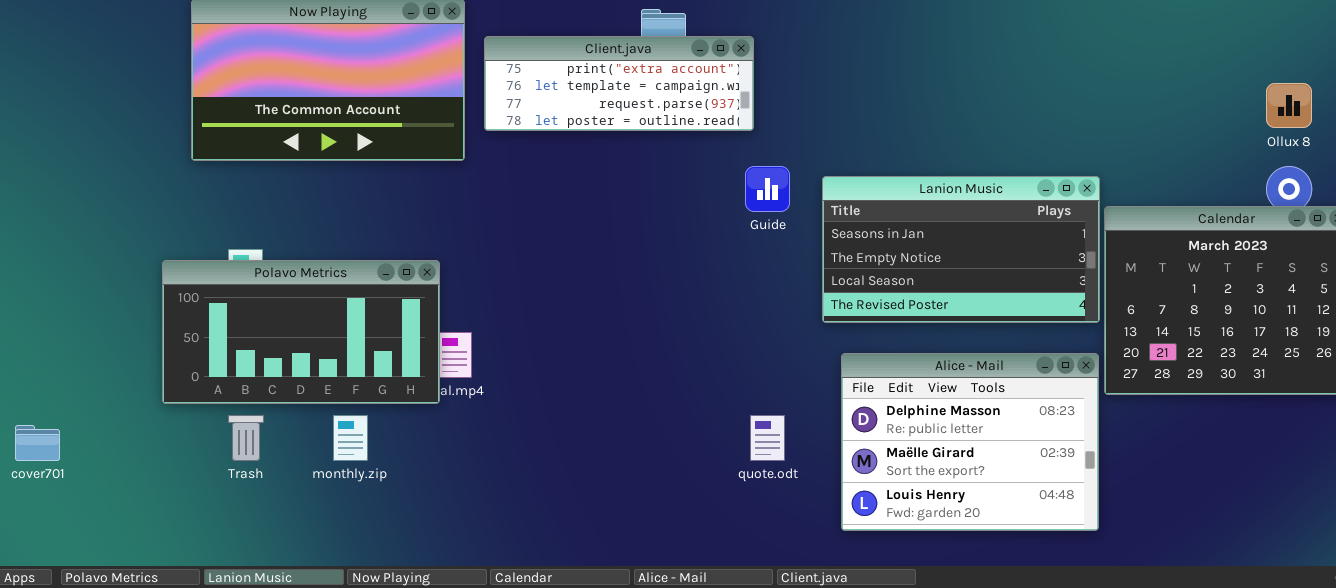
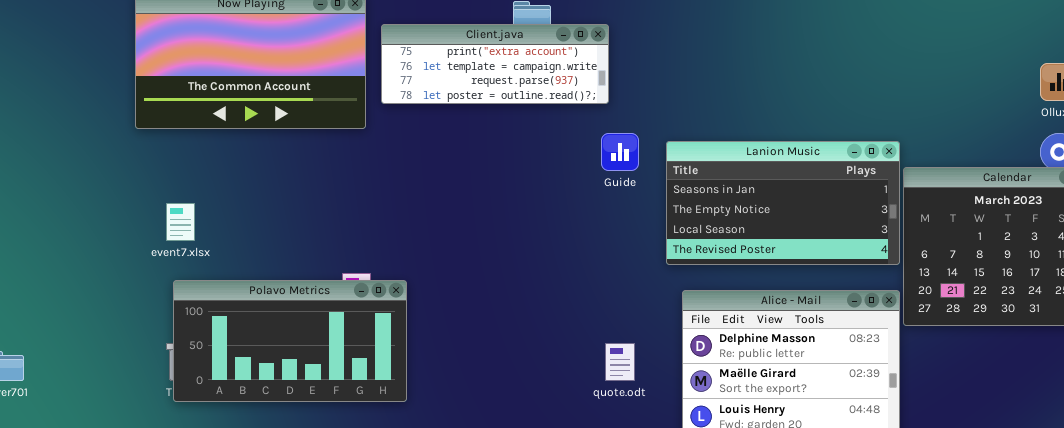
Polavo Metrics: [162,260,440,404] -> [173,280,407,402], moved

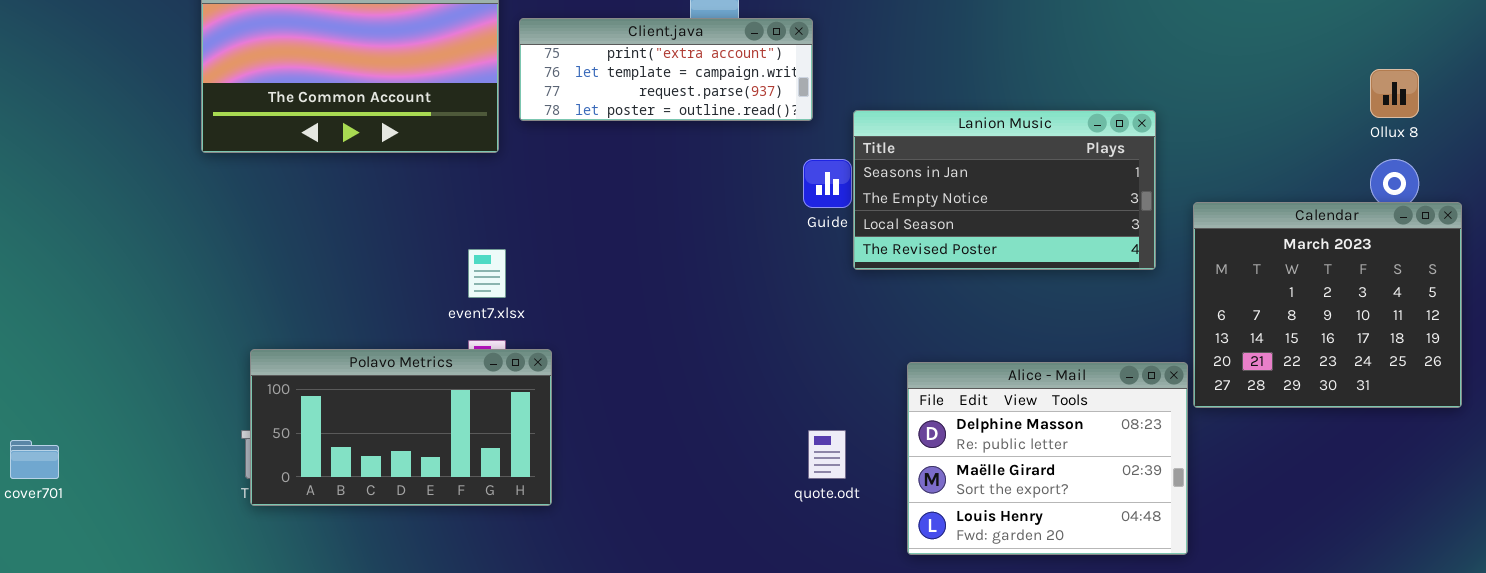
Lanion Music: [666,141,900,265] -> [853,110,1156,270], moved
event7.xlsx: [166,203,195,241] -> [468,249,506,298], moved

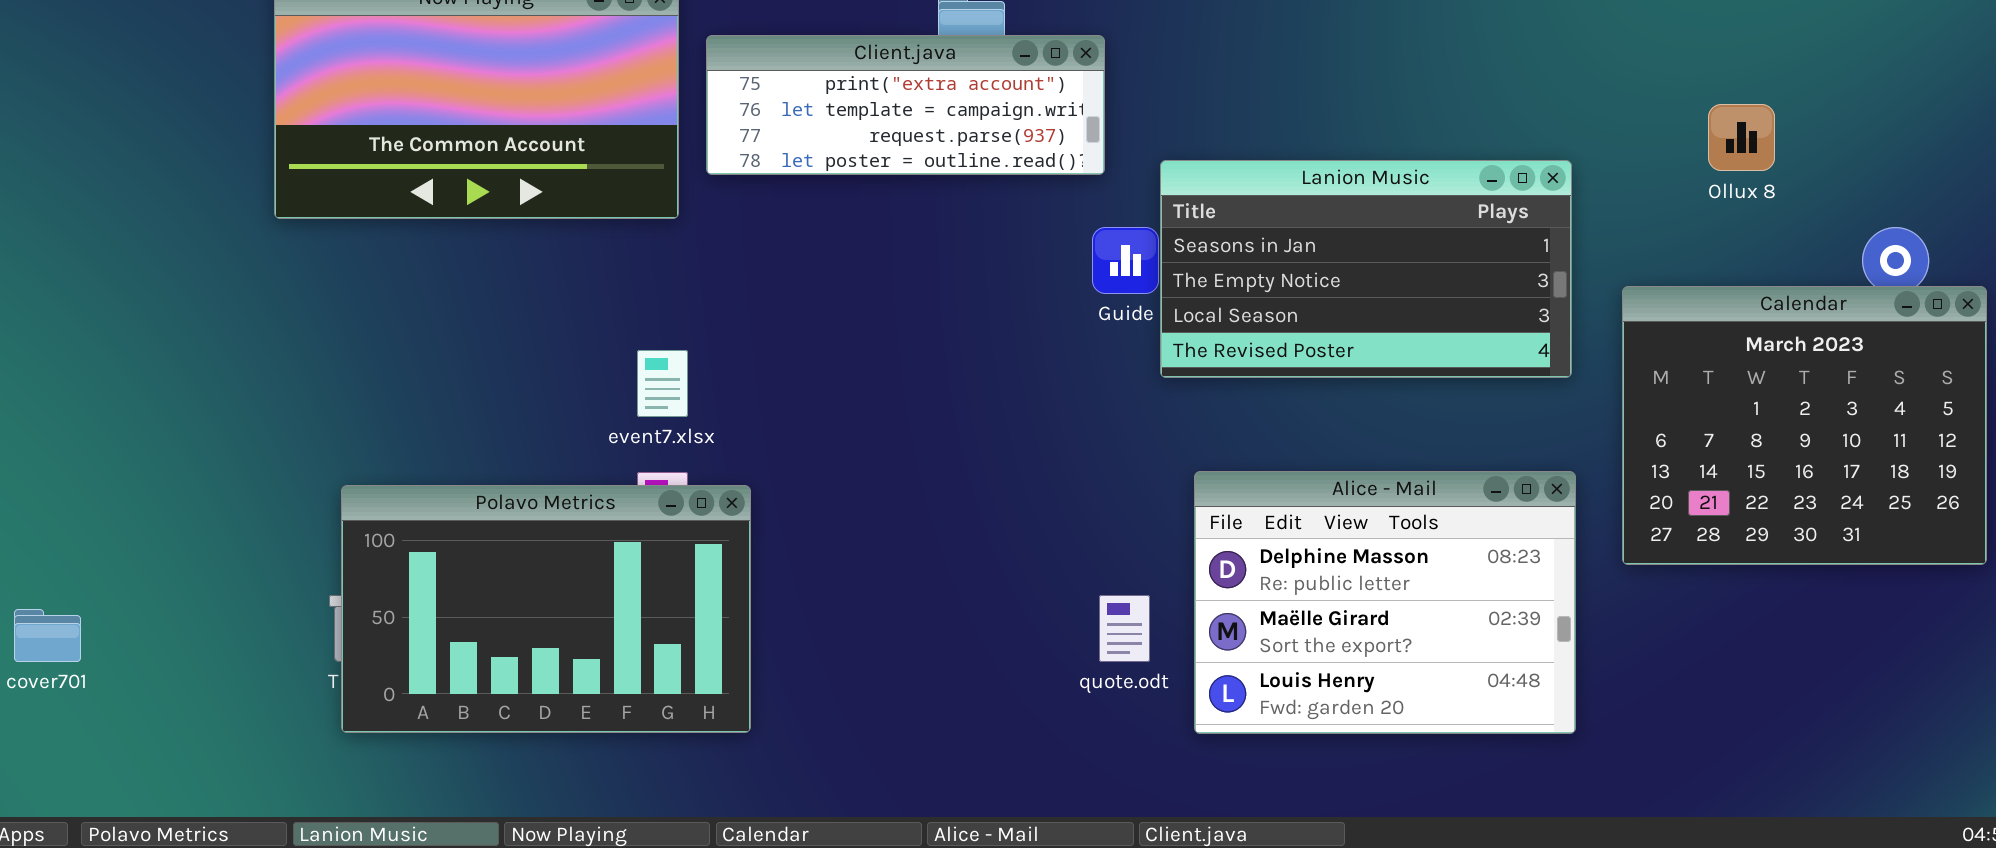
Ollux 8: [1370,69,1419,118] -> [1708,104,1775,171], moved
Polavo Metrics: [250,349,552,506] -> [341,485,751,733], resized
Alice - Mail: [907,362,1188,555] -> [1194,471,1576,734], moved

